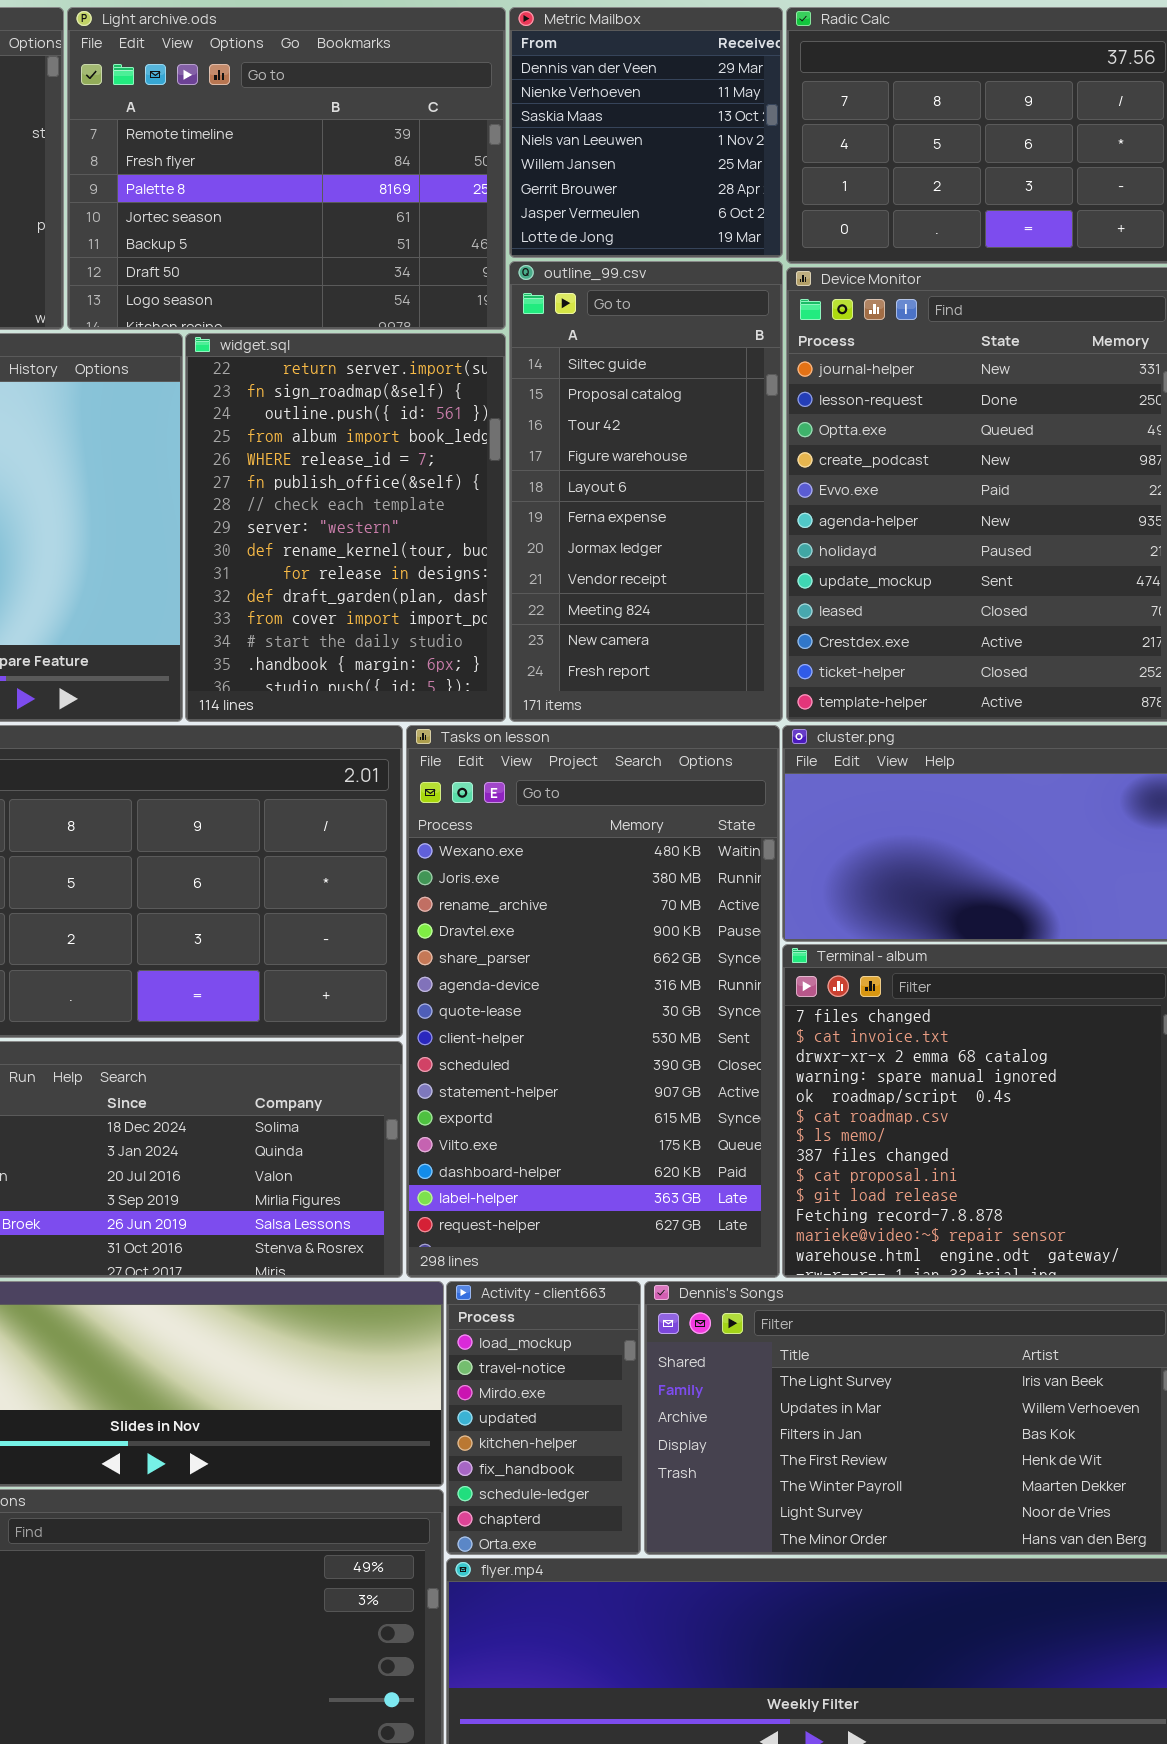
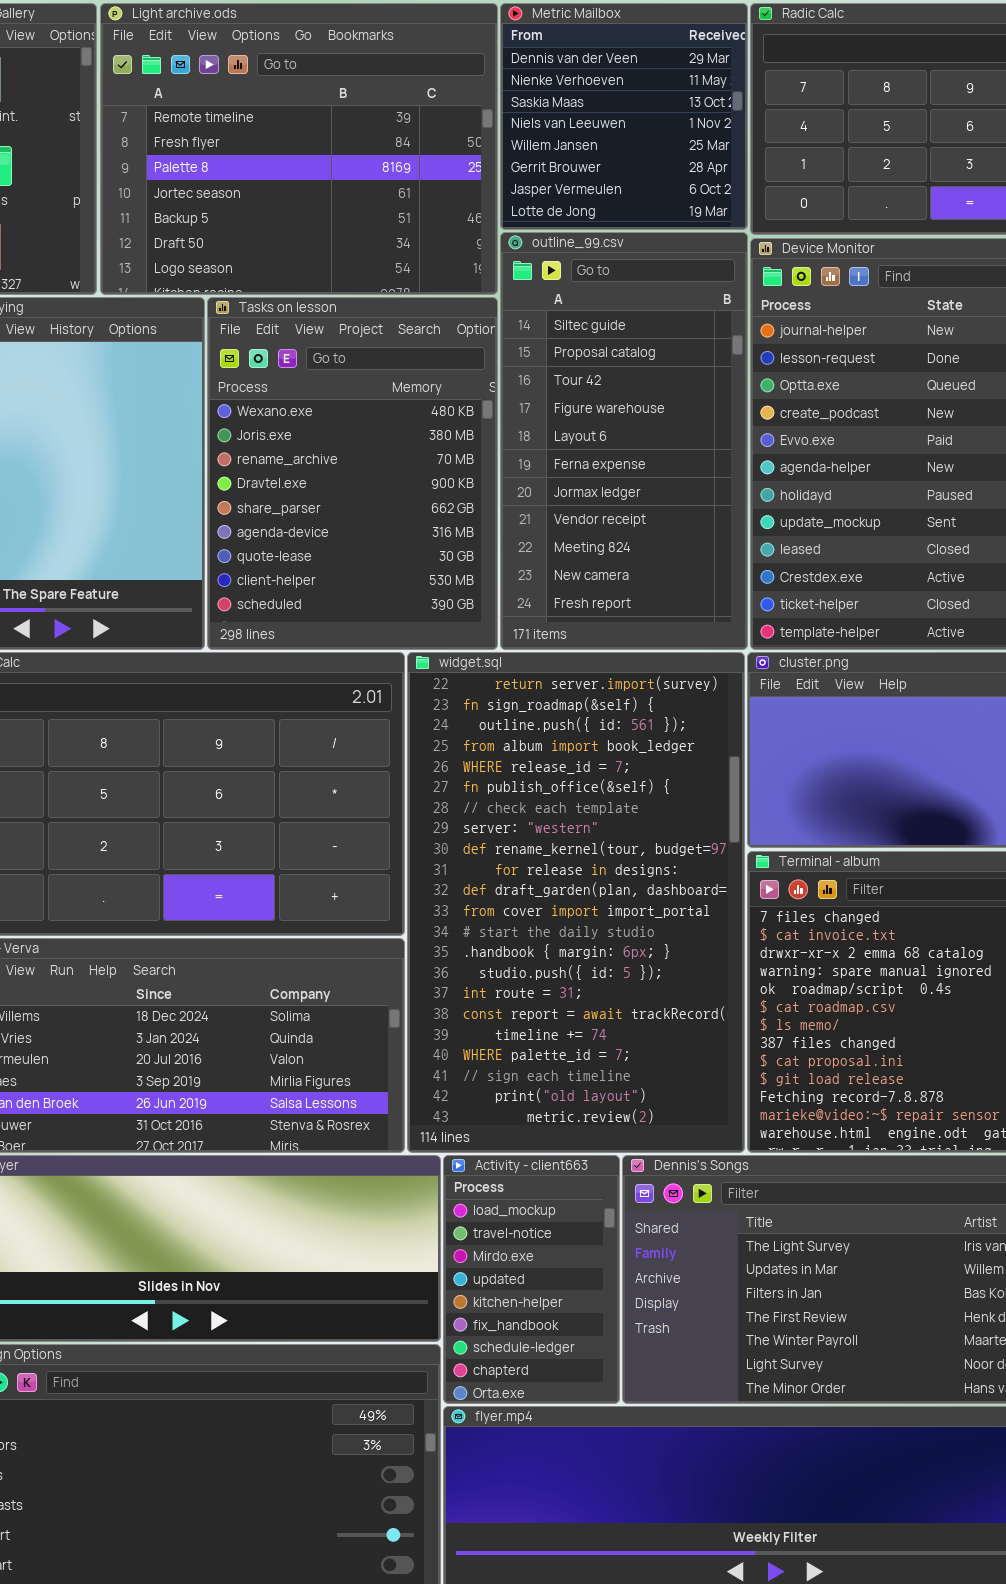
widget.sql: [185,333,506,722] -> [407,652,745,1153], moved, resized
Tasks on lesson: [406,725,780,1278] -> [207,297,498,650], moved, resized

